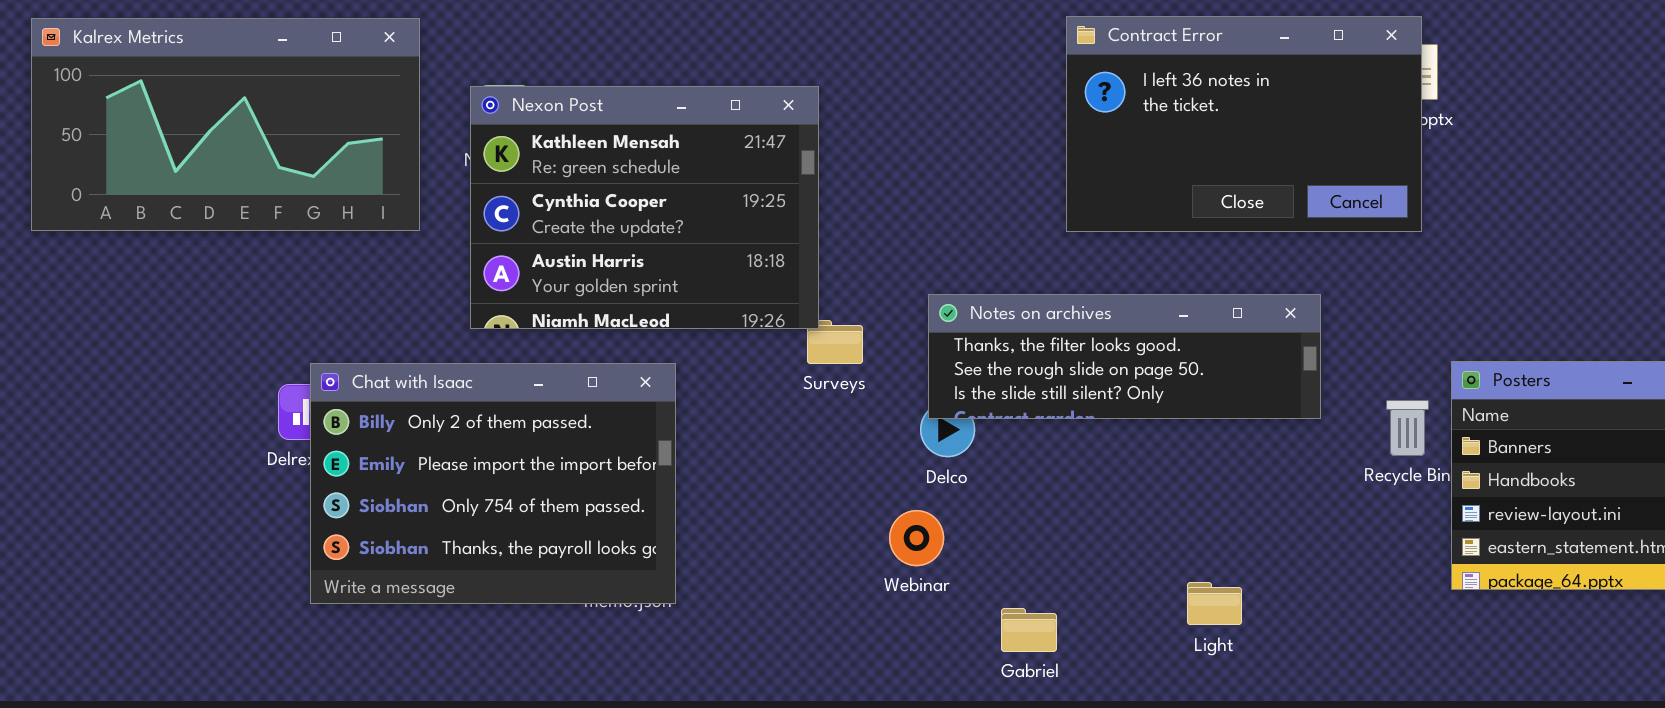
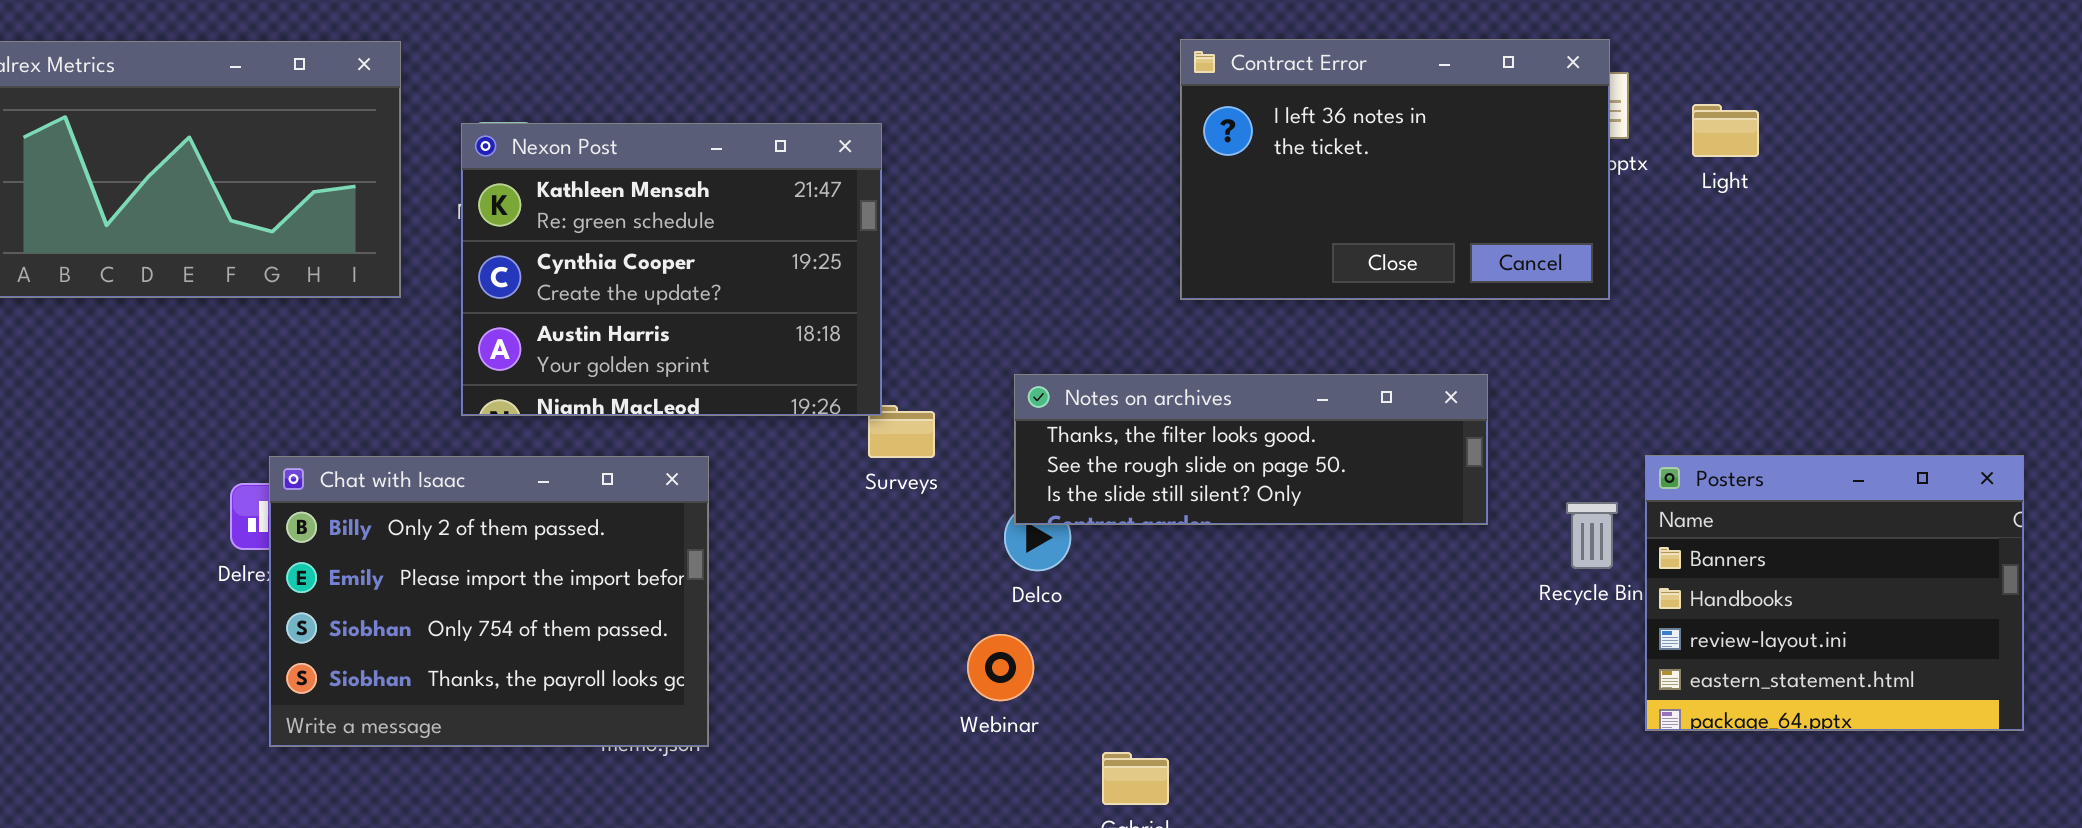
Light: [1187,582,1242,625] -> [1692,104,1759,157], moved

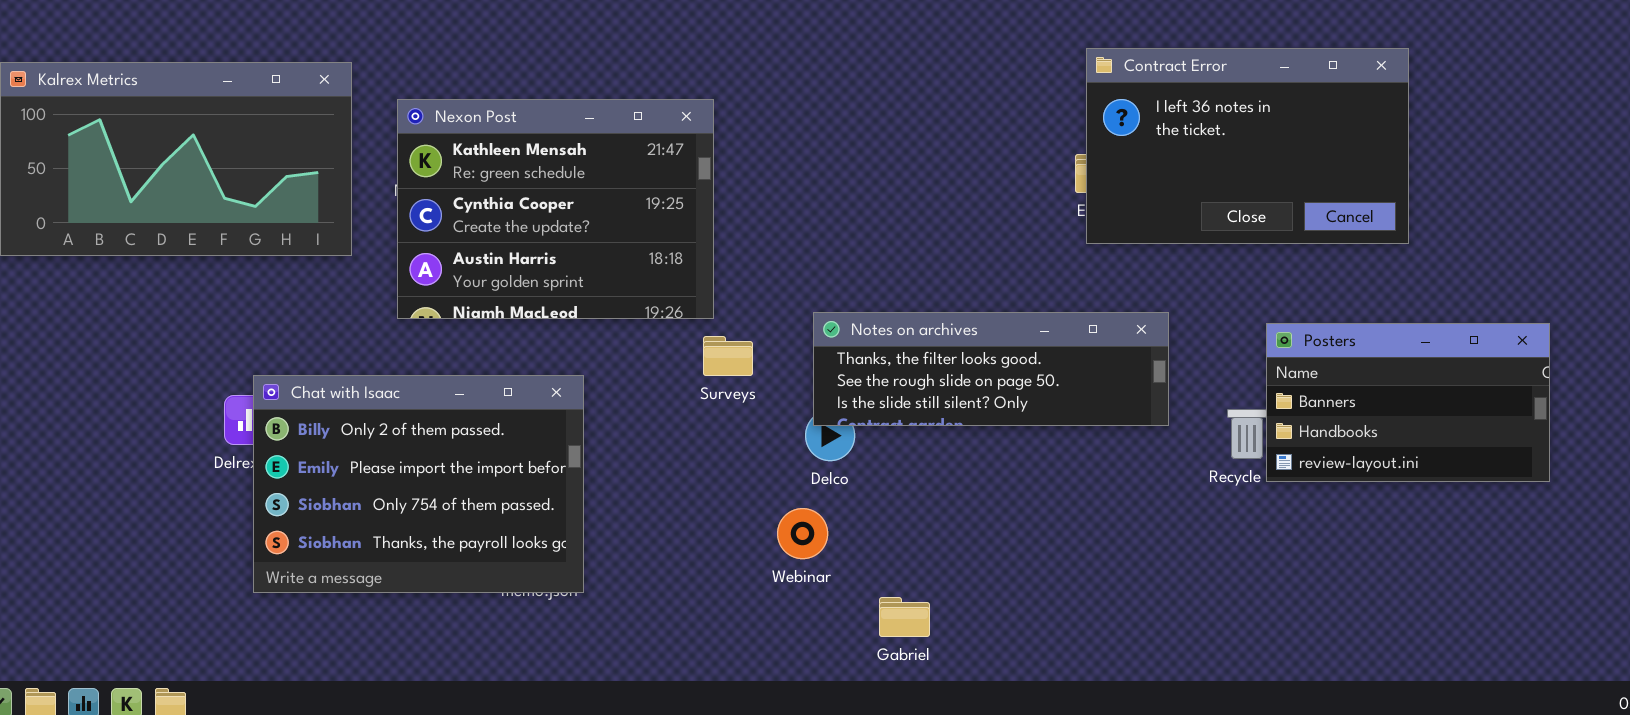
Contract Error: [1180,39,1610,300] -> [1086,48,1409,244], moved
Nexon Post: [461,123,882,416] -> [397,99,714,319], moved
Posters: [1645,455,2024,731] -> [1266,323,1550,482], moved, resized

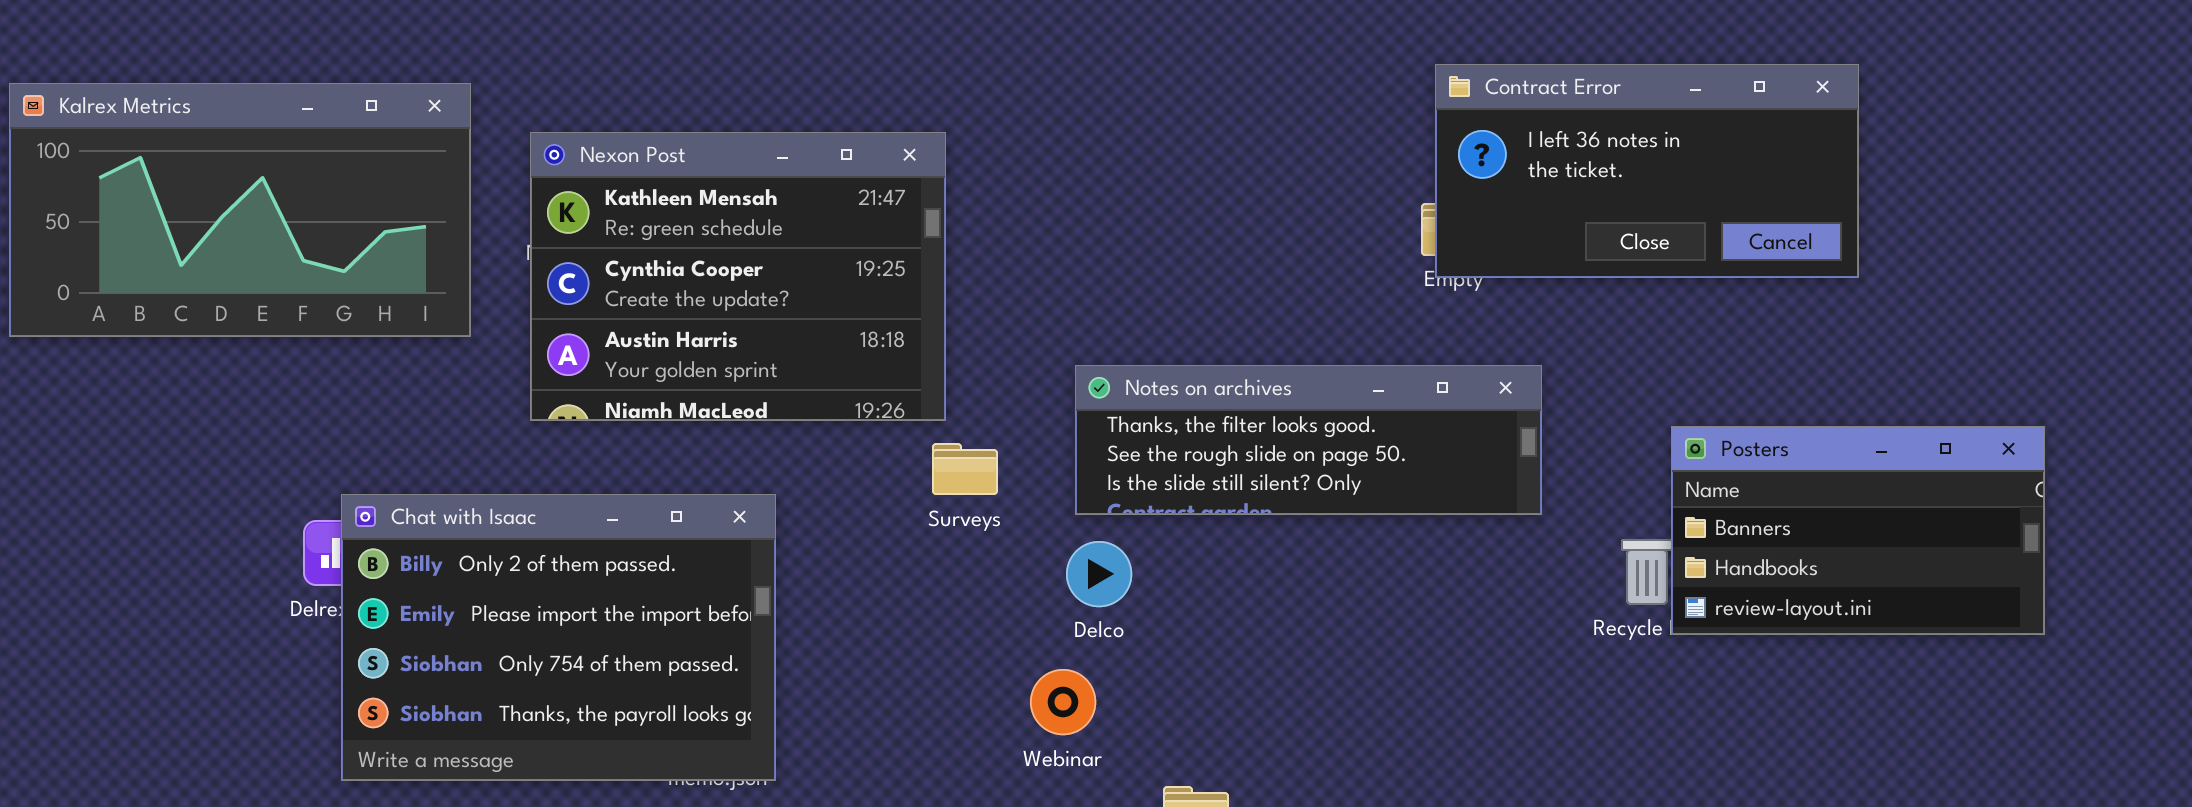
Contract Error: [1086,48,1409,244] -> [1435,64,1859,278], resized
Notes on archives: [813,312,1169,426] -> [1075,365,1542,515], moved

